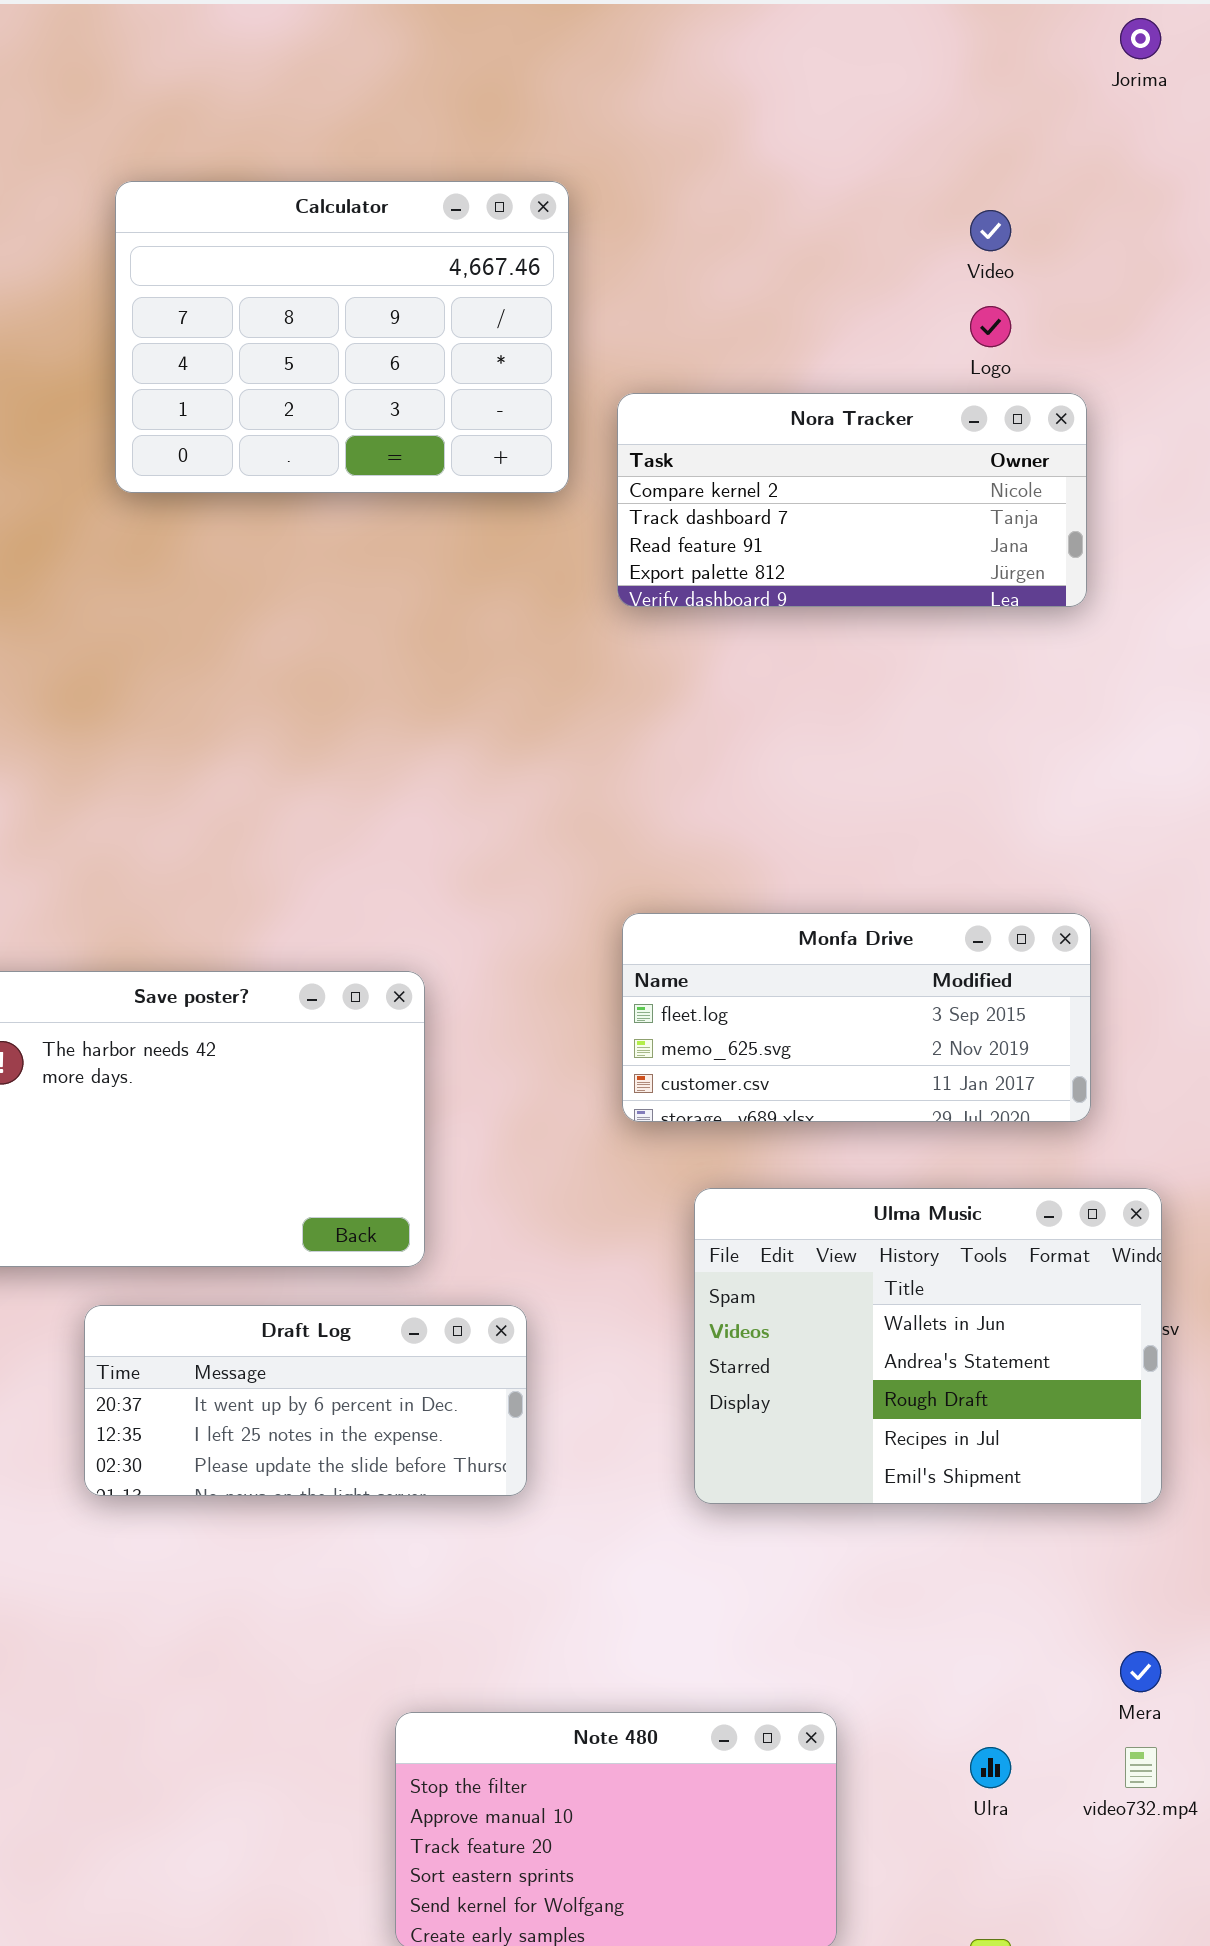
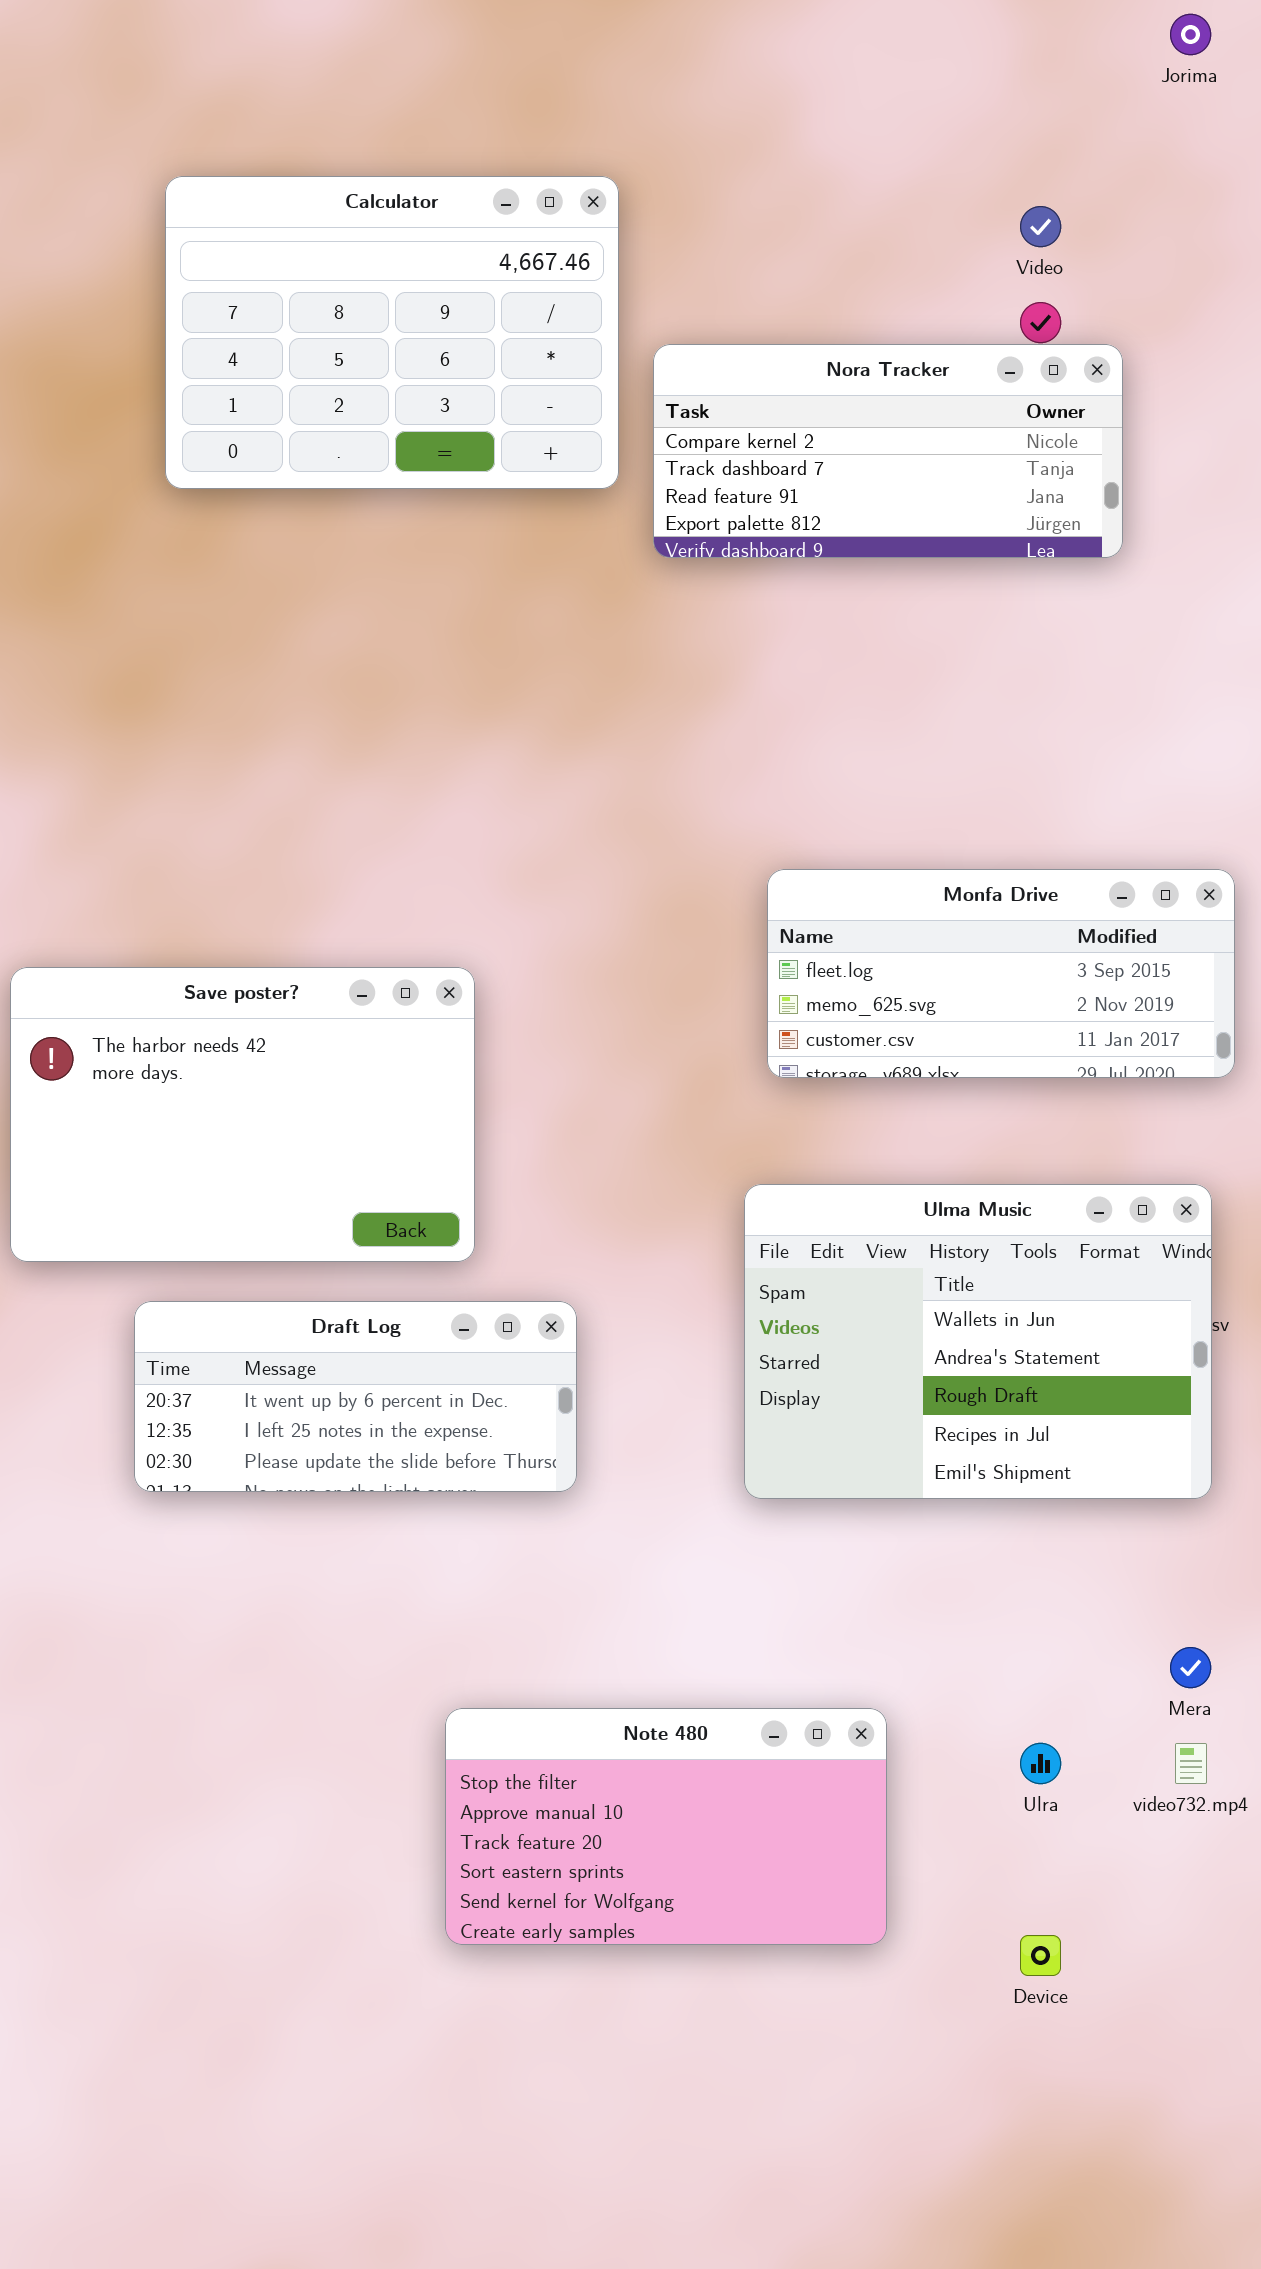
Nora Tracker: [617,393,1087,607] -> [653,344,1123,558], moved
Monfa Drive: [622,913,1091,1122] -> [767,869,1235,1078], moved

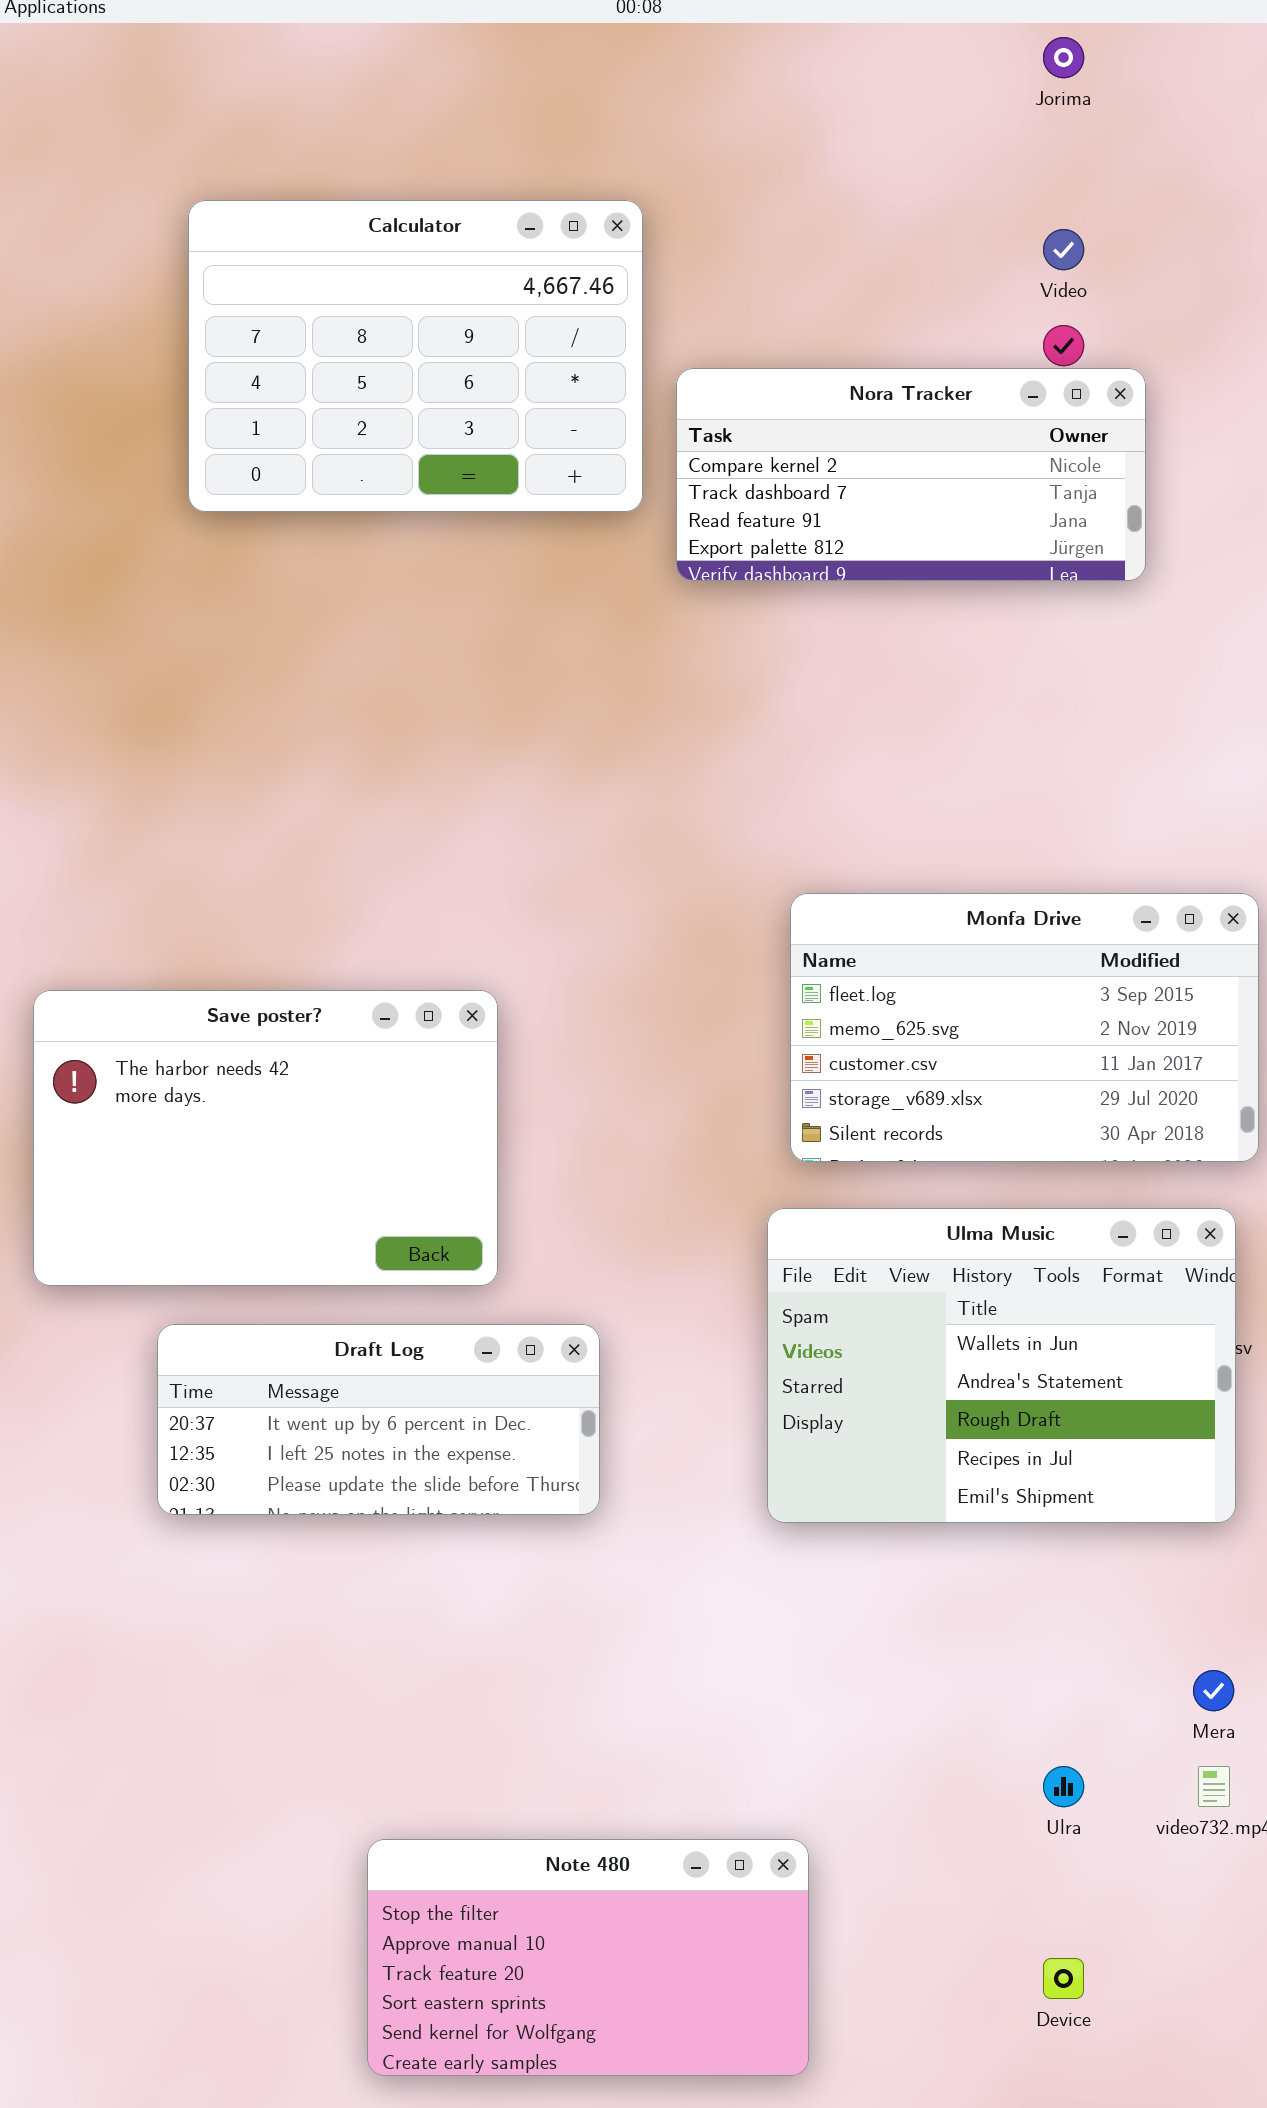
Jorima: [1170,14,1211,55] -> [1043,37,1084,78], moved
Monfa Drive: [767,869,1235,1078] -> [790,893,1259,1162], resized
Note 480: [445,1708,887,1945] -> [367,1839,809,2076], moved

